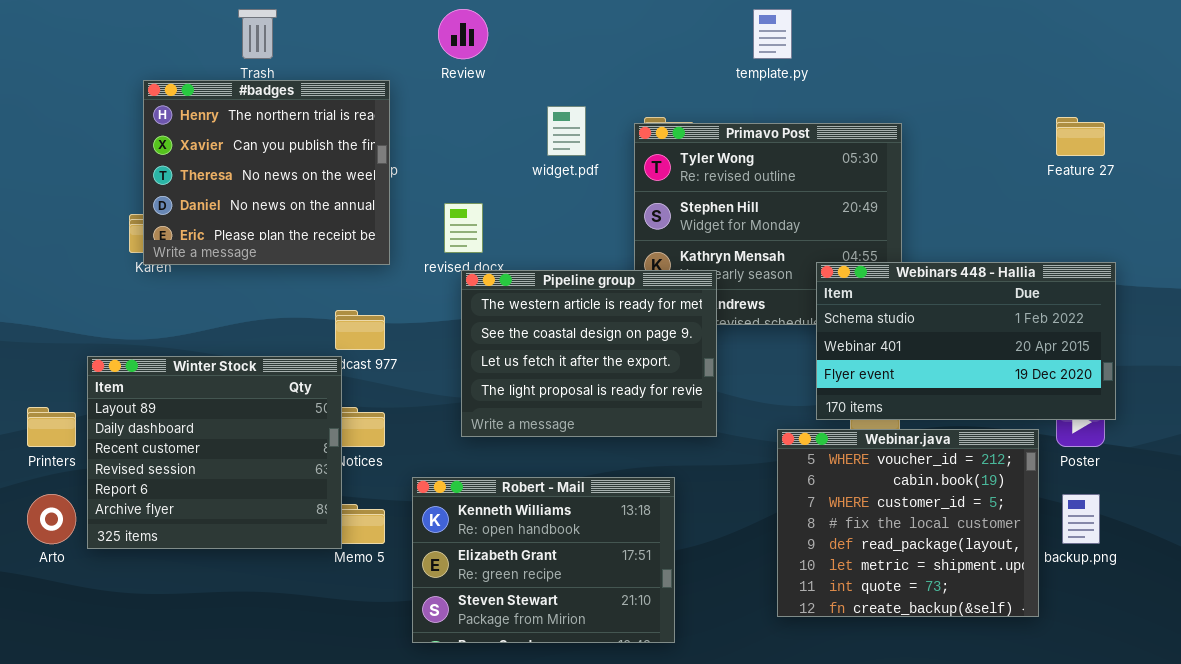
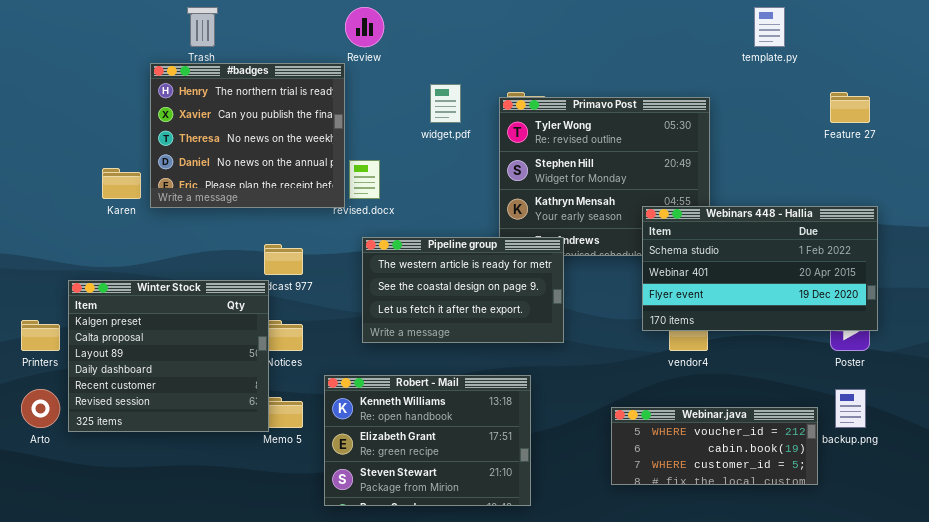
template.py: [753,9,792,59] -> [754,7,785,47], moved
#badges: [143,80,390,265] -> [150,63,345,208], moved
Pipeline group: [461,270,717,437] -> [362,237,564,343], resized
Winter Stock: [87,356,342,549] -> [68,280,269,432], scrolled up 2 rows
Webinar.java: [777,429,1039,617] -> [611,407,818,485], resized

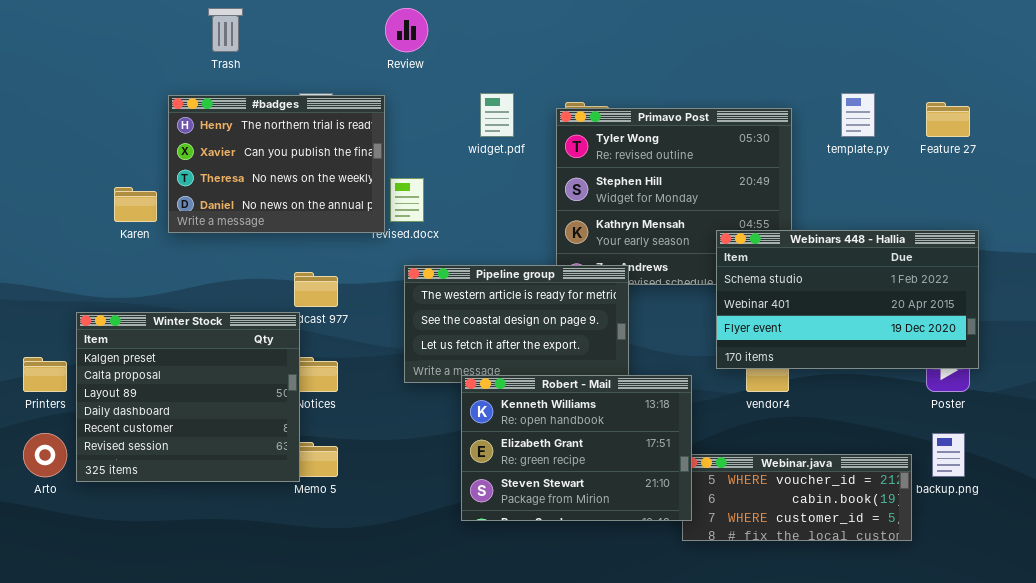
template.py: [754,7,785,47] -> [841,93,875,137], moved
#badges: [150,63,345,208] -> [168,95,385,233], resized
Robert - Mail: [324,375,531,506] -> [461,375,692,521], moved

